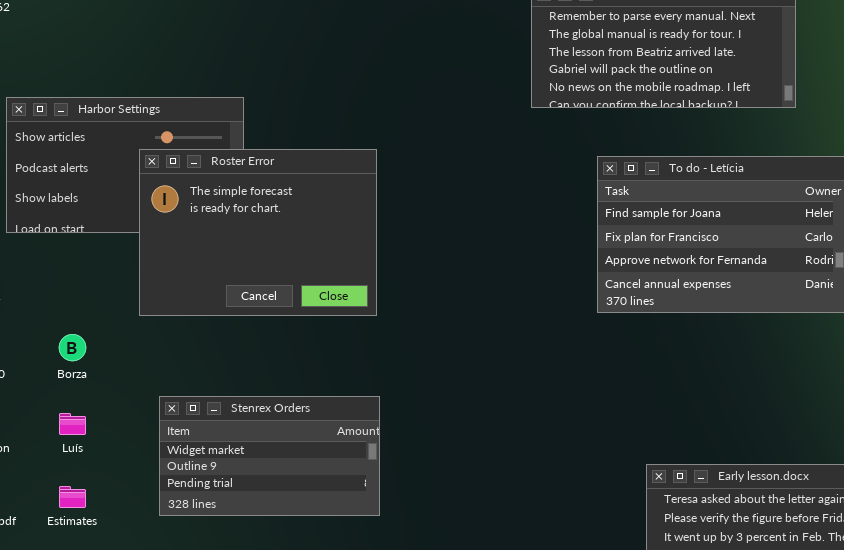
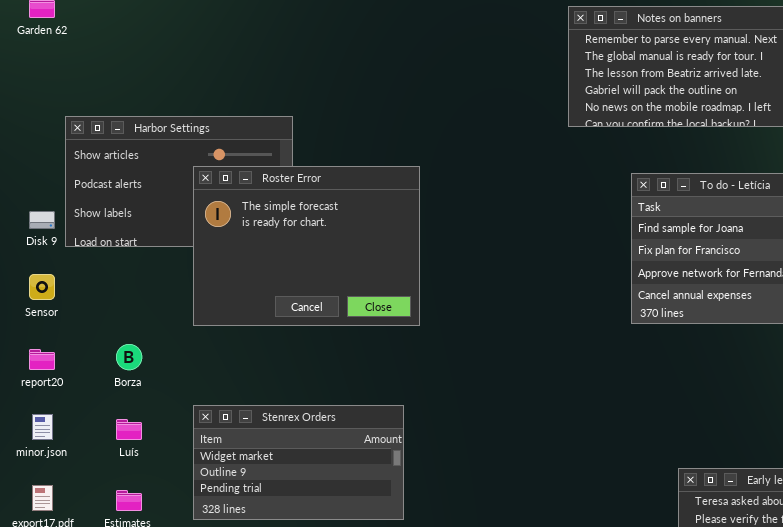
Stenrex Orders: [159,396,380,516] -> [193,405,404,520], moved

